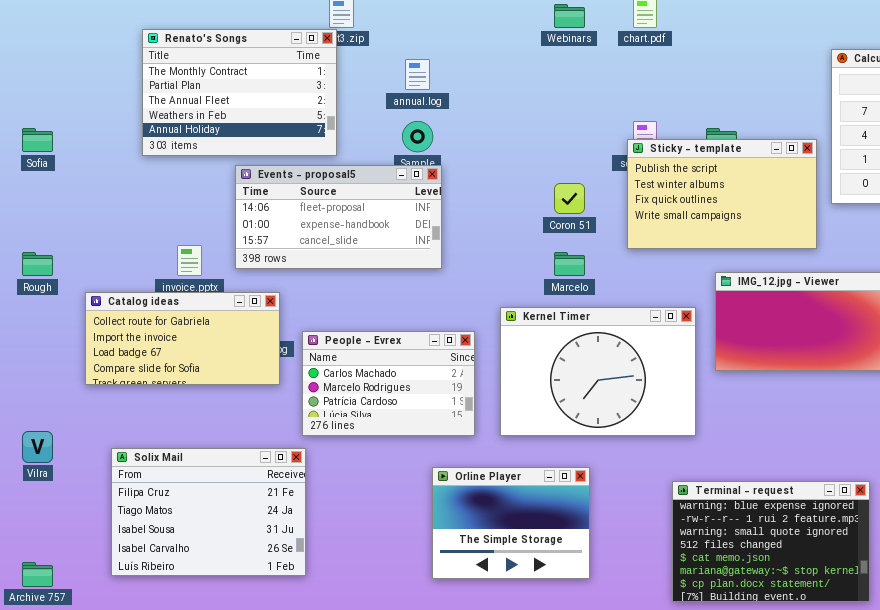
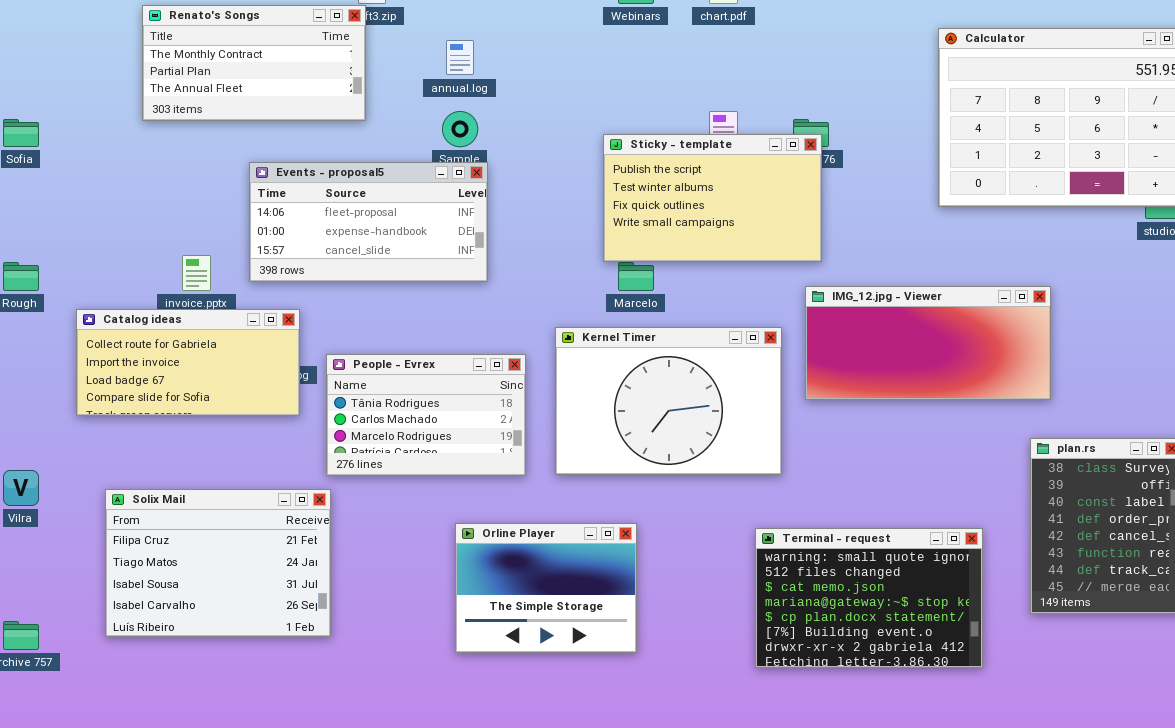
Renato's Songs: [142,29,337,156] -> [142,5,366,121], resized
Sticky - template: [627,139,817,249] -> [603,134,822,262], moved
People - Evrex: [302,331,475,436] -> [326,354,526,476], scrolled up 1 row
Orline Player: [432,467,590,579] -> [455,523,637,653], moved
Terminal - request: [672,481,870,602] -> [755,528,983,668], scrolled down 2 rows

